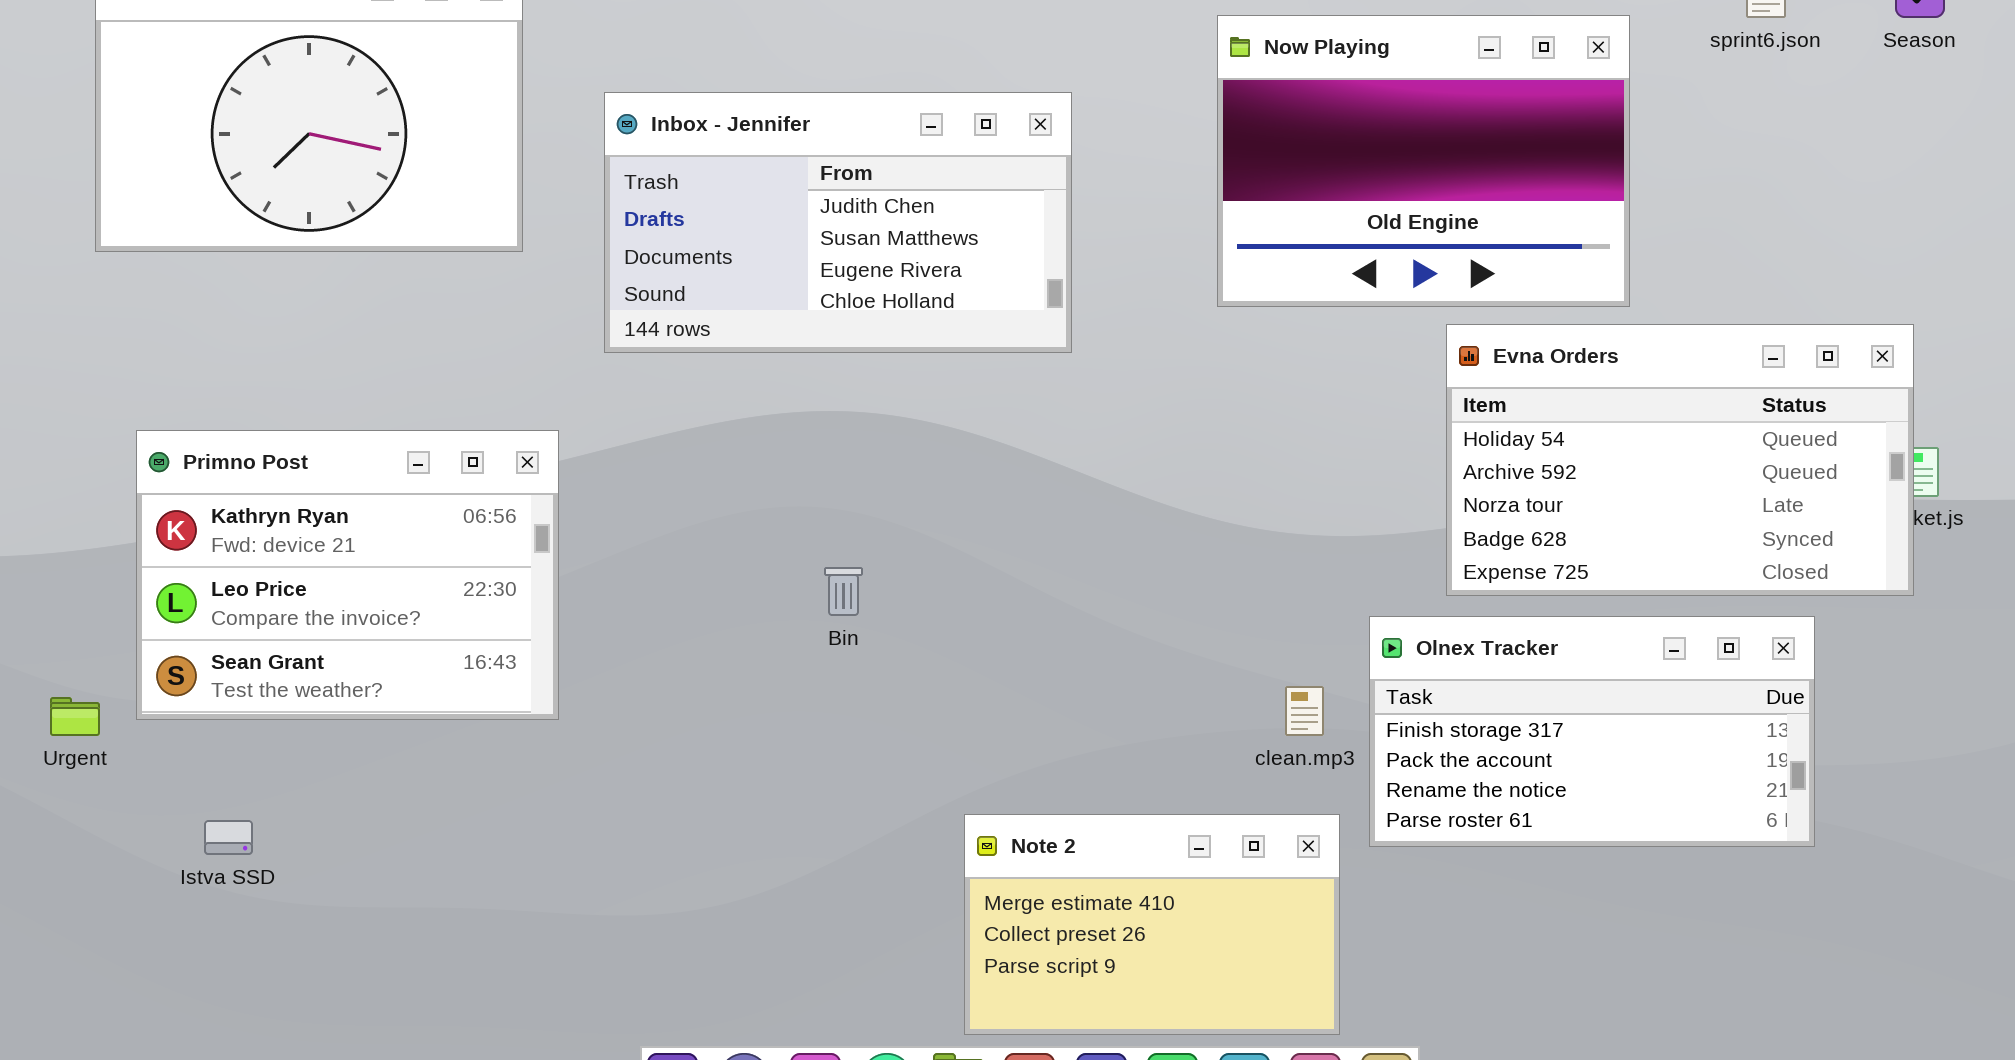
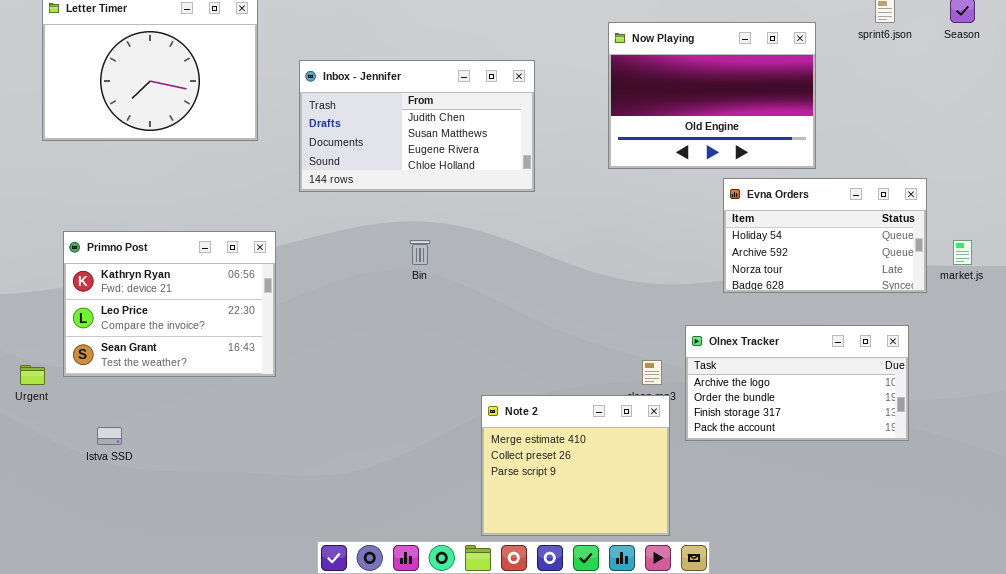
Evna Orders: [1446,324,1914,596] -> [723,178,927,293], resized
Bin: [824,567,863,616] -> [410,240,430,265], moved
Olnex Tracker: [1369,616,1815,847] -> [685,325,909,441], scrolled up 2 rows
Note 2: [964,814,1340,1035] -> [481,395,670,536], resized

